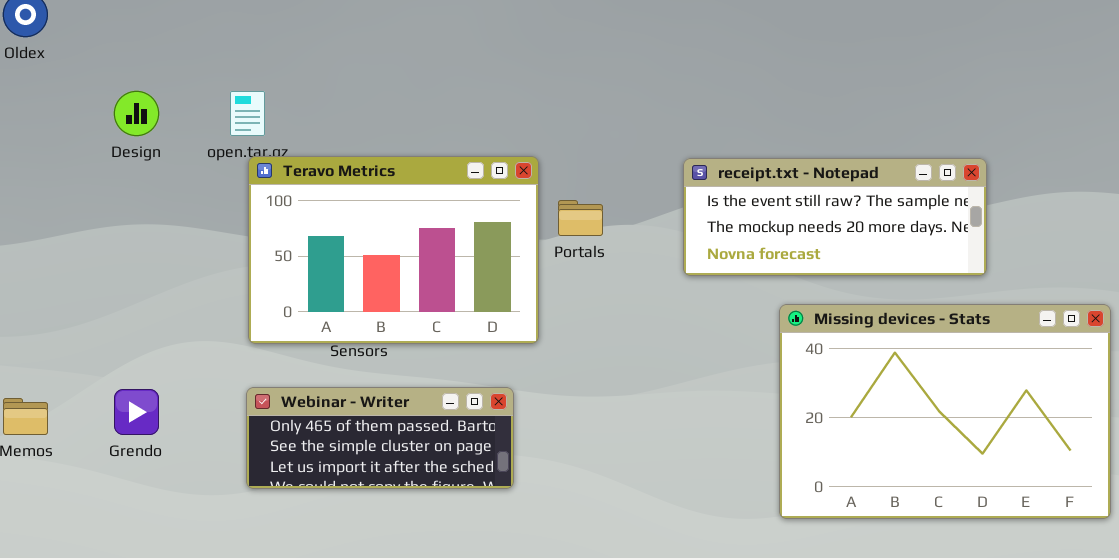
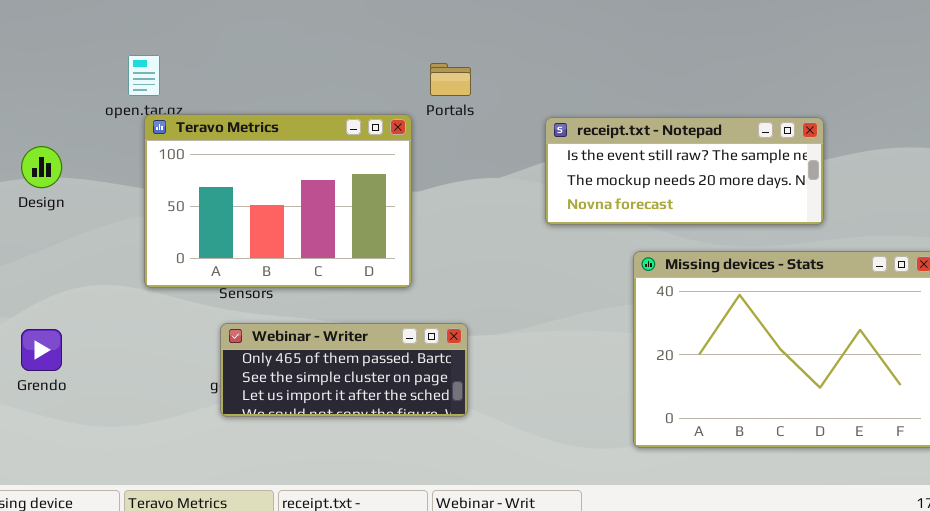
Design: [114,91,159,136] -> [21,146,62,188], moved
Portals: [558,200,603,236] -> [430,63,471,96], moved
Webinar - Writer: [246,387,514,489] -> [220,323,468,417], moved

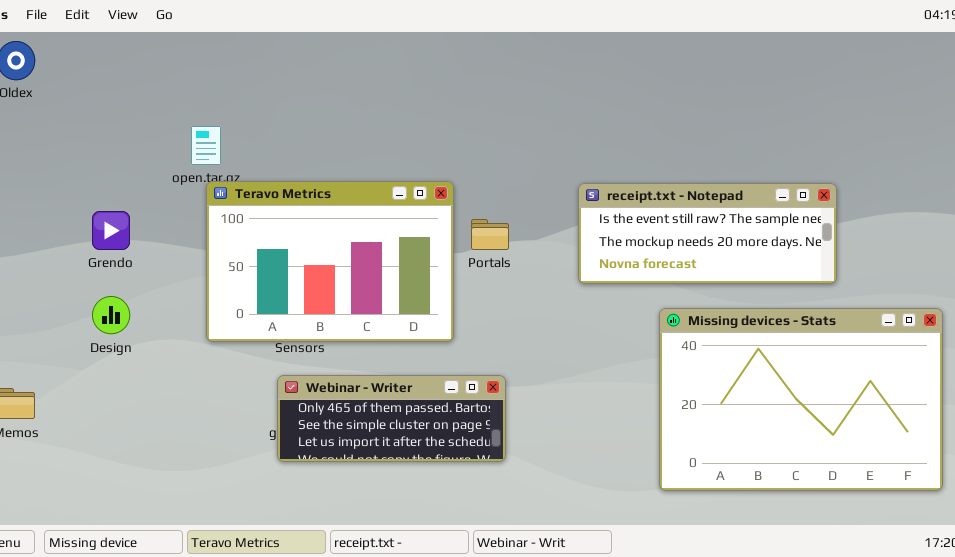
Portals: [430,63,471,96] -> [471,219,509,250], moved
Design: [21,146,62,188] -> [92,296,130,334], moved
Grendo: [21,329,62,371] -> [92,211,130,250], moved

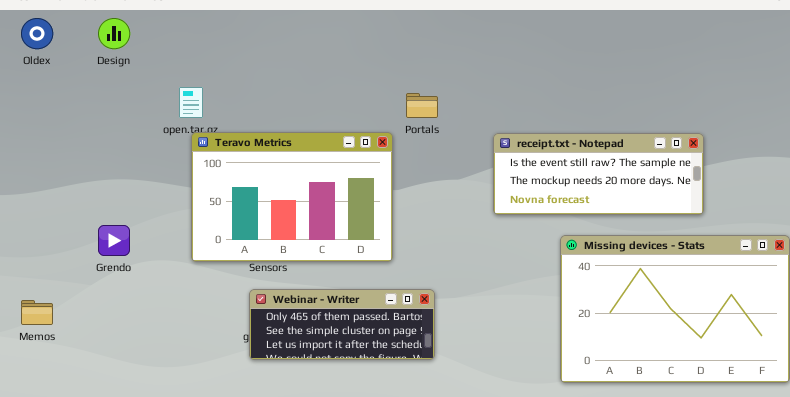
Grendo: [92,211,130,250] -> [98,225,130,256], moved
Portals: [471,219,509,250] -> [406,93,438,118], moved
Design: [92,296,130,334] -> [98,18,130,49], moved

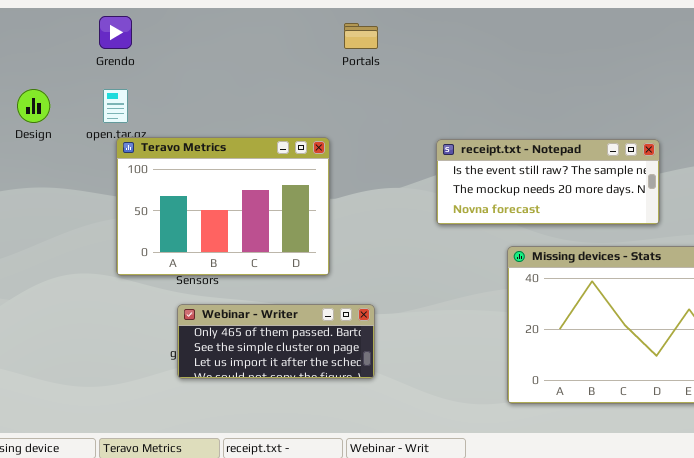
Design: [98,18,130,49] -> [17,89,50,123], moved
Portals: [406,93,438,118] -> [344,23,378,49], moved
Grendo: [98,225,130,256] -> [99,16,132,49], moved

